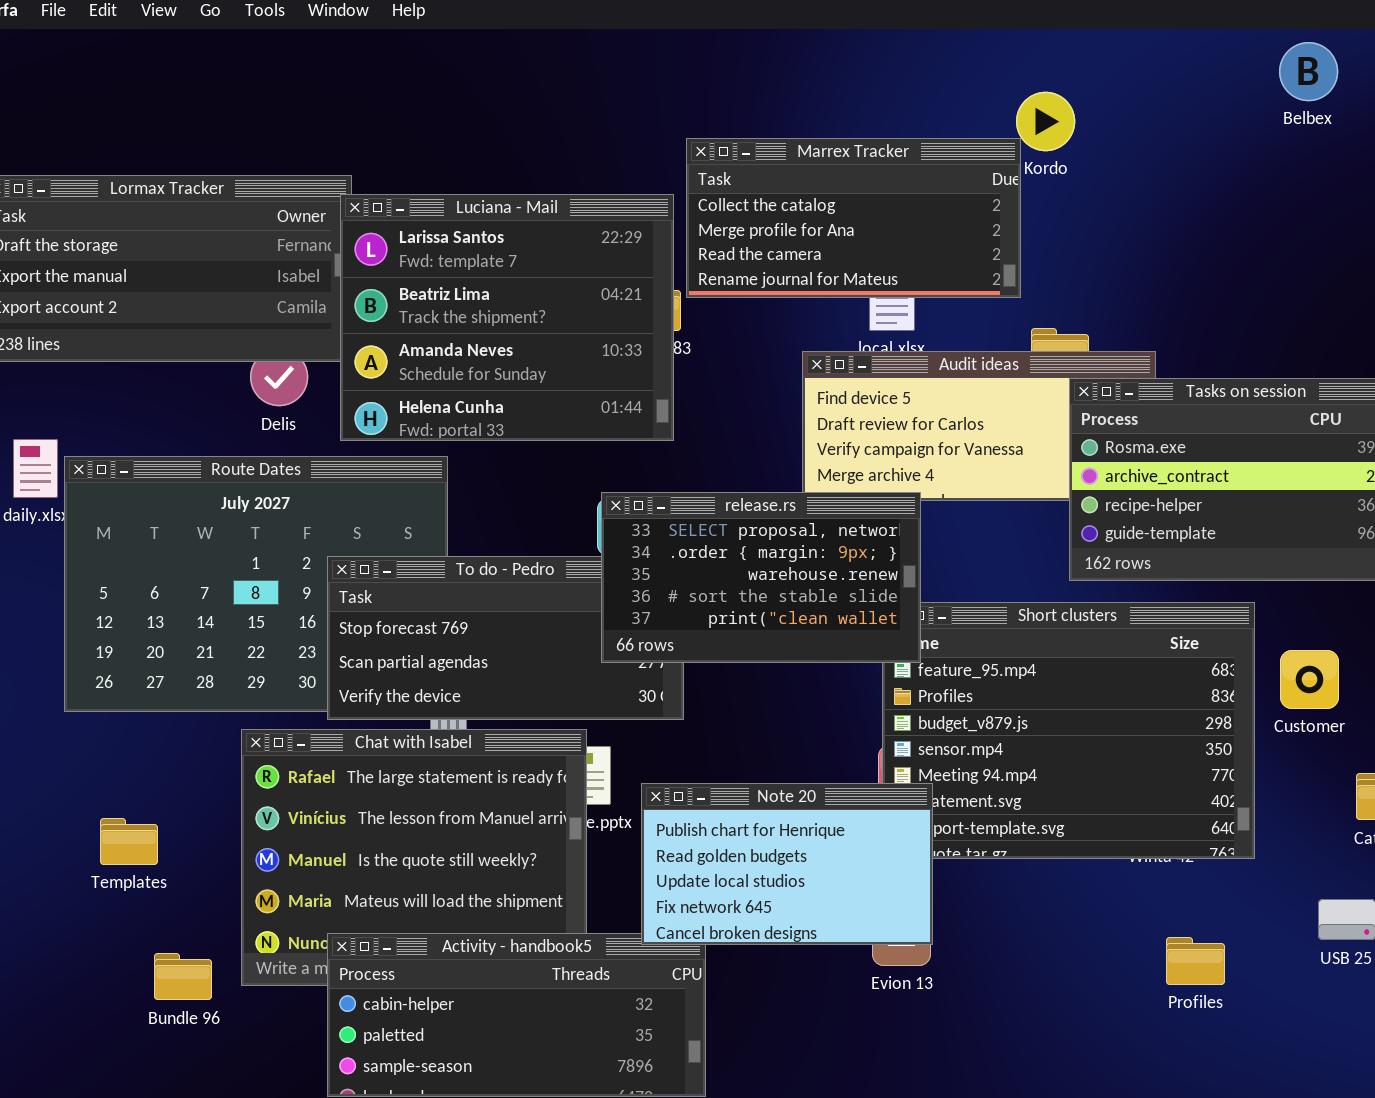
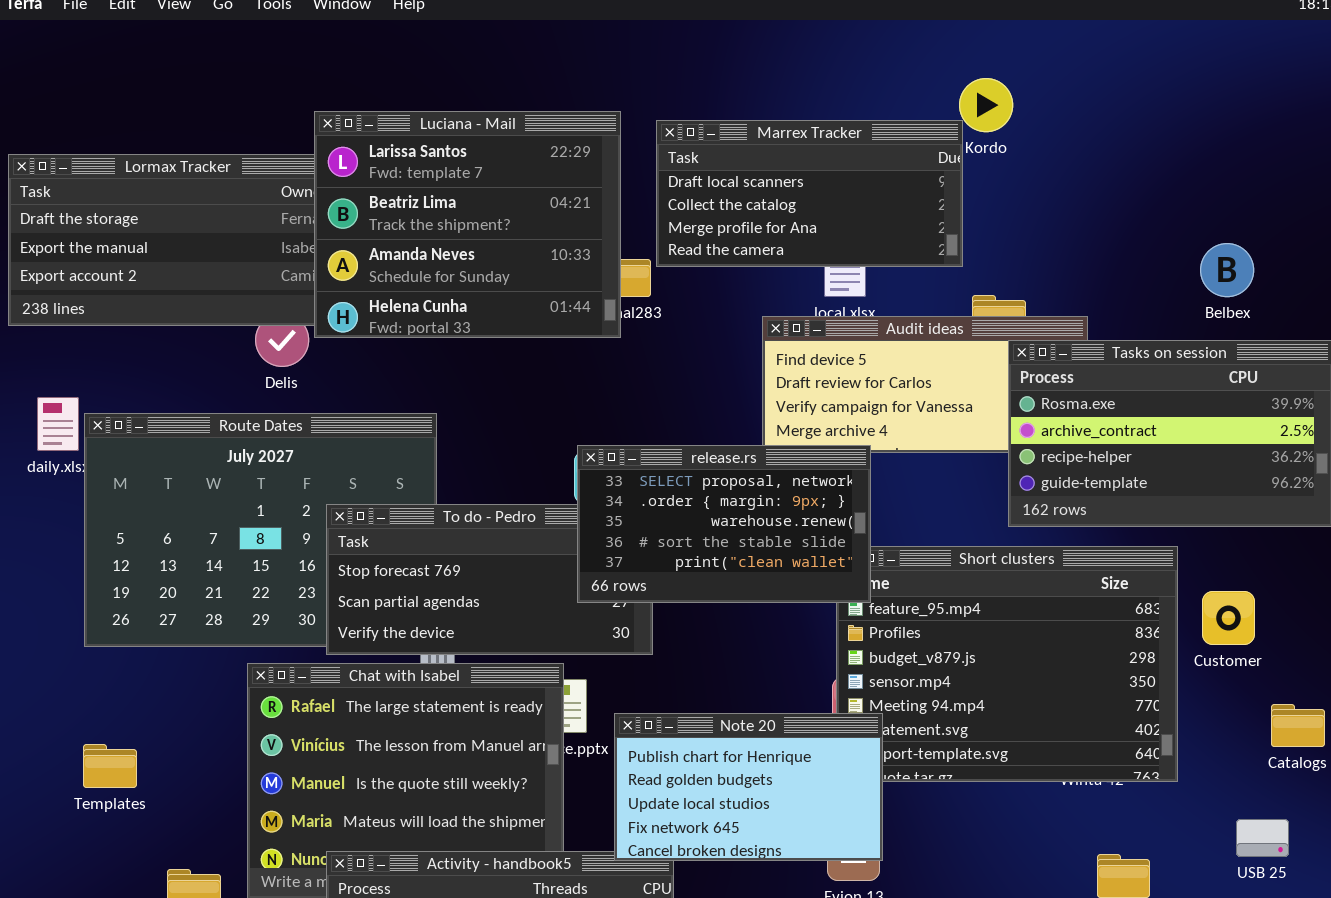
Belbex: [1279,42,1338,101] -> [1200,243,1254,297], moved
Marrex Tracker: [686,138,1021,298] -> [656,120,963,267], scrolled up 1 row
Luciana - Mail: [340,194,674,441] -> [314,111,621,338], moved
Templates: [100,818,158,865] -> [83,744,137,788], moved

